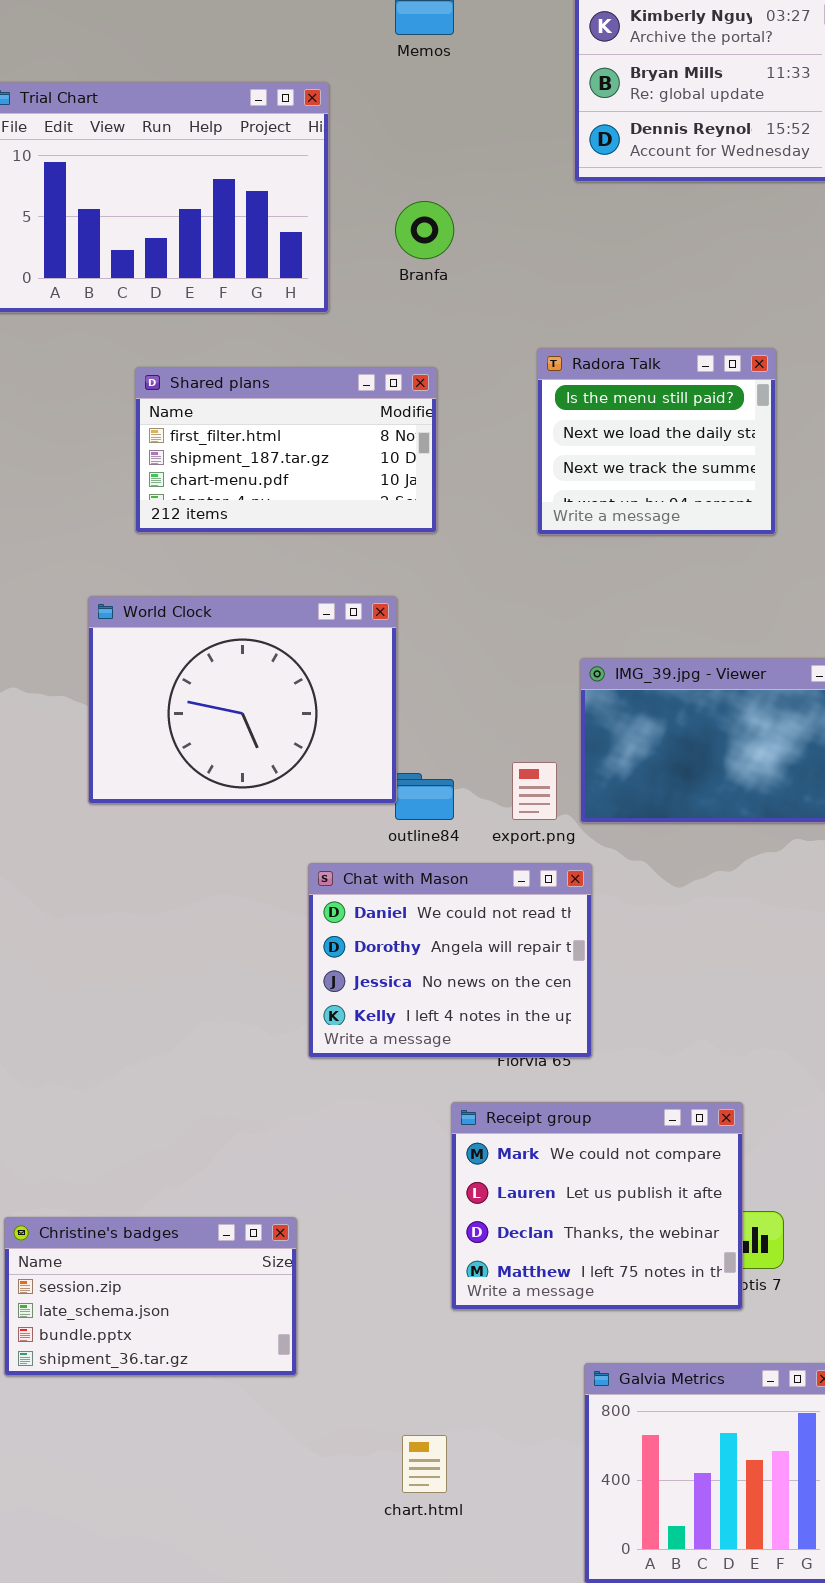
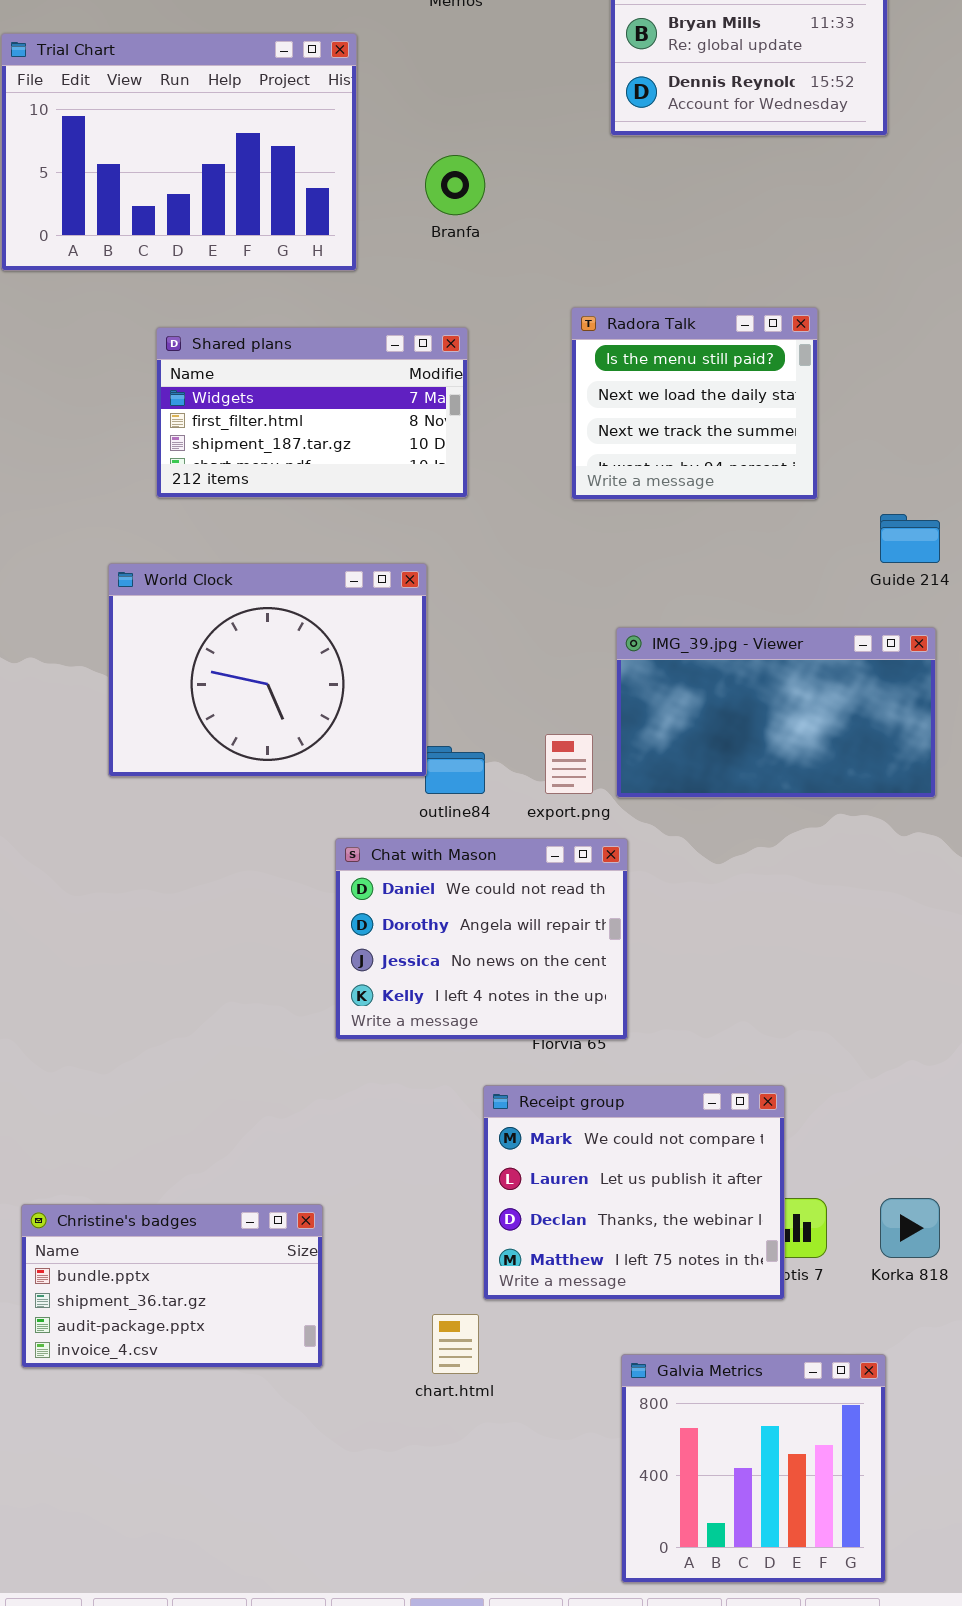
Shared plans: [135,367,437,533] -> [156,327,468,498], scrolled up 1 row
Christine's badges: [4,1217,297,1376] -> [21,1204,323,1368], scrolled down 2 rows
chart.html: [402,1435,447,1493] -> [432,1314,479,1374], moved

